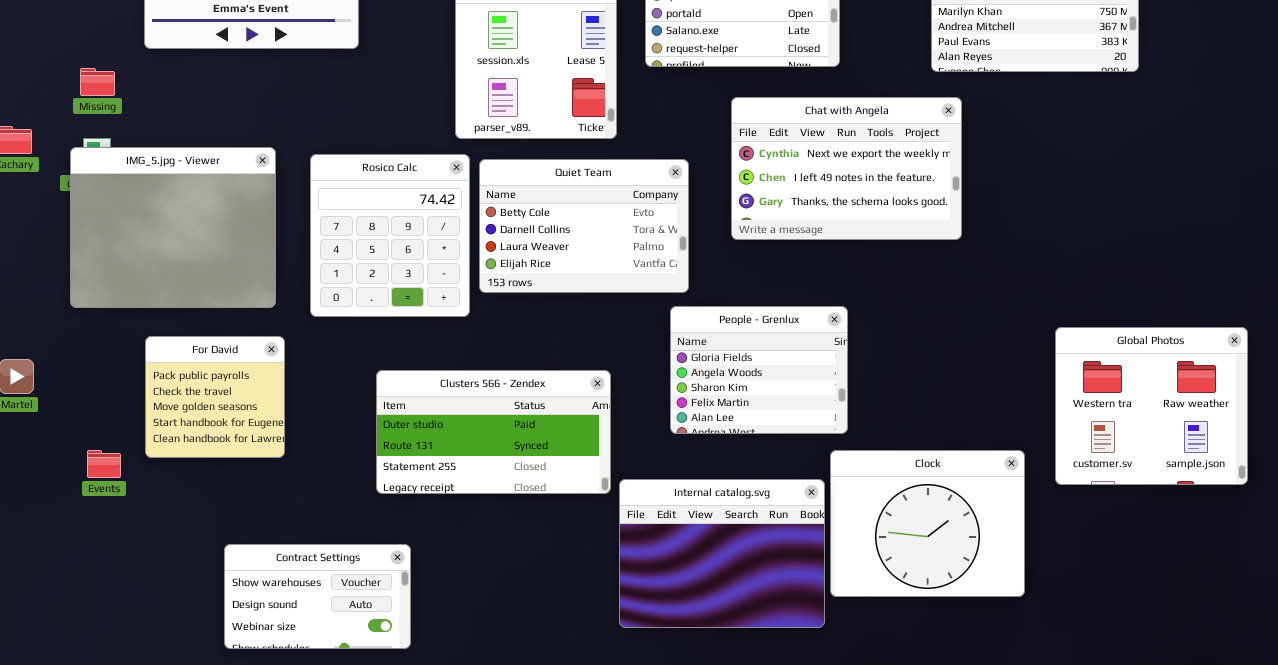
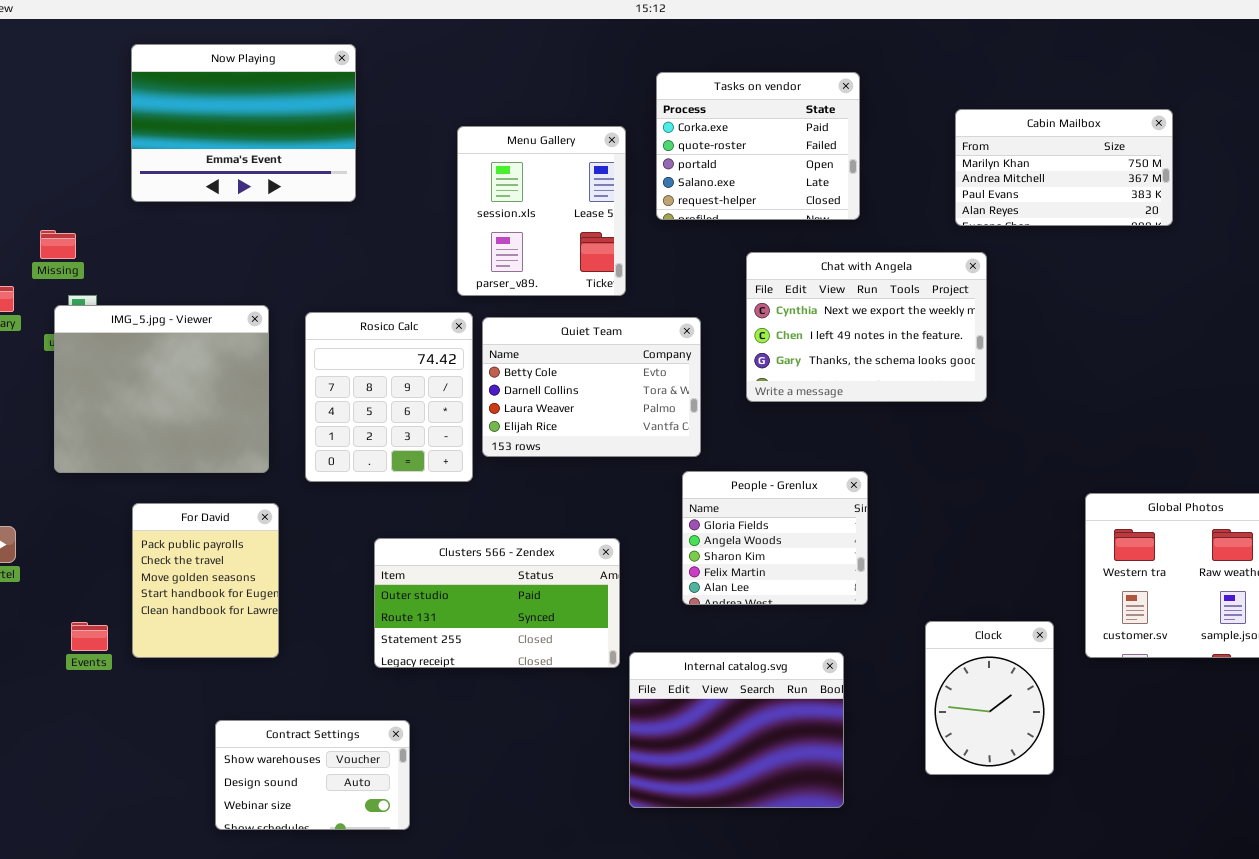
Missing: [80,68,115,96] -> [40,230,76,259], moved
For David: [145,336,285,458] -> [132,503,279,658], resized
Clock: [830,450,1025,597] -> [925,621,1054,775], resized

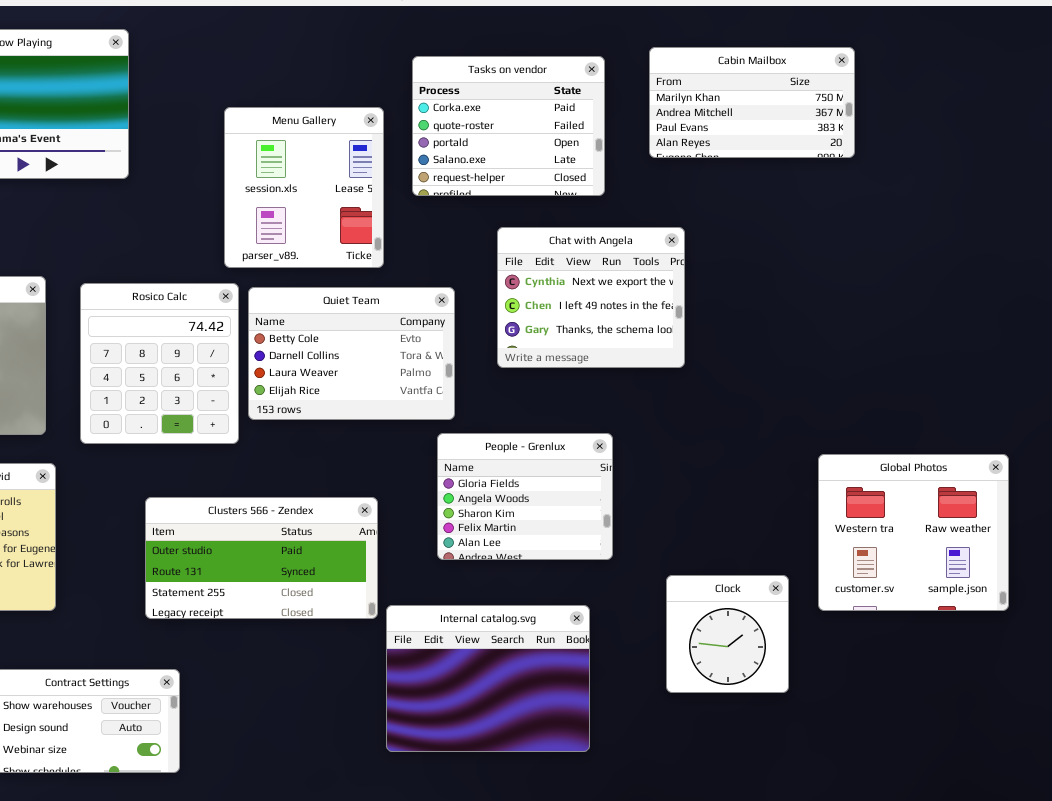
Cabin Mailbox: [955,109,1173,226] -> [649,47,855,158], moved
Chat with Angela: [746,252,987,402] -> [497,227,685,368], resized
Clock: [925,621,1054,775] -> [666,575,789,693], resized

